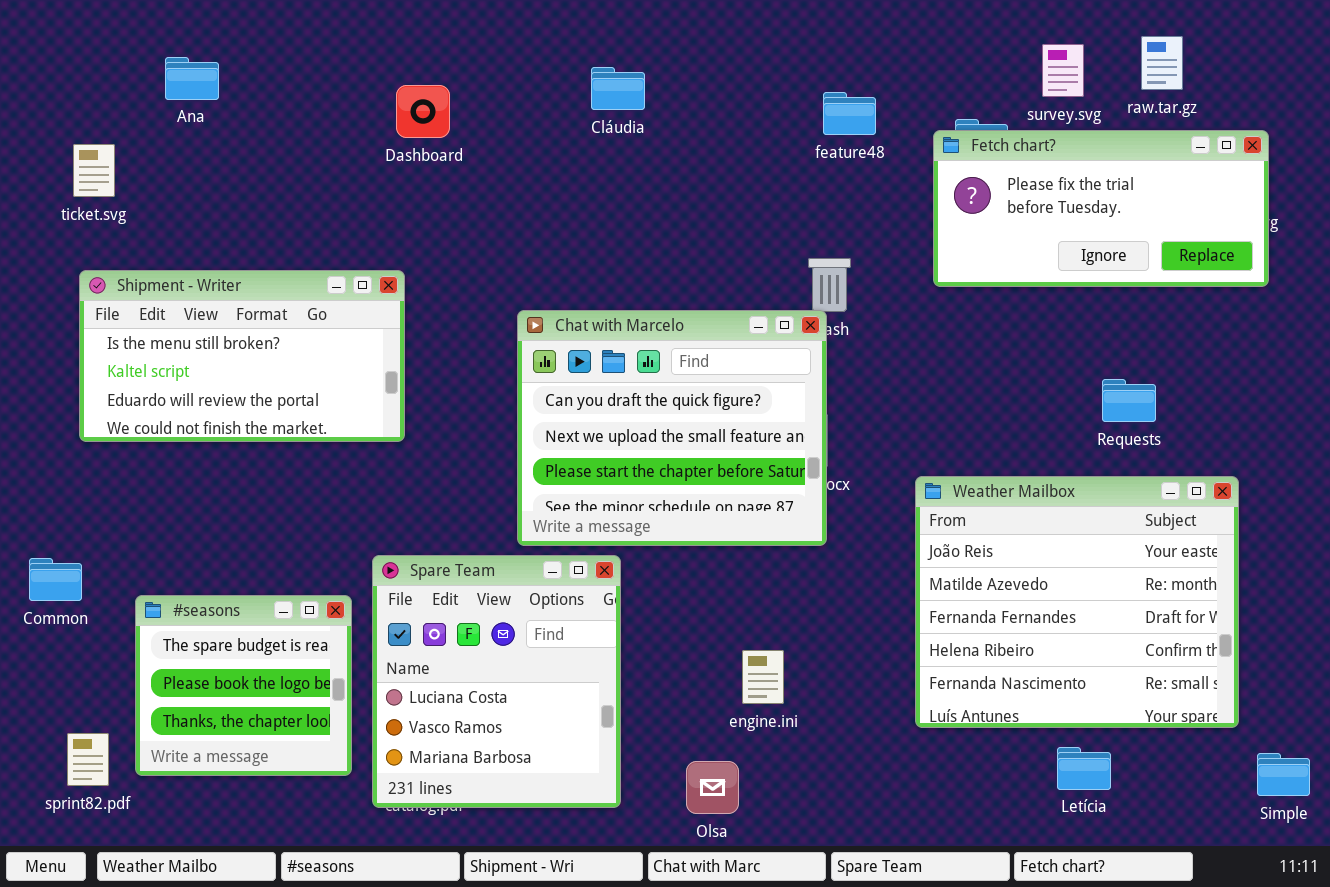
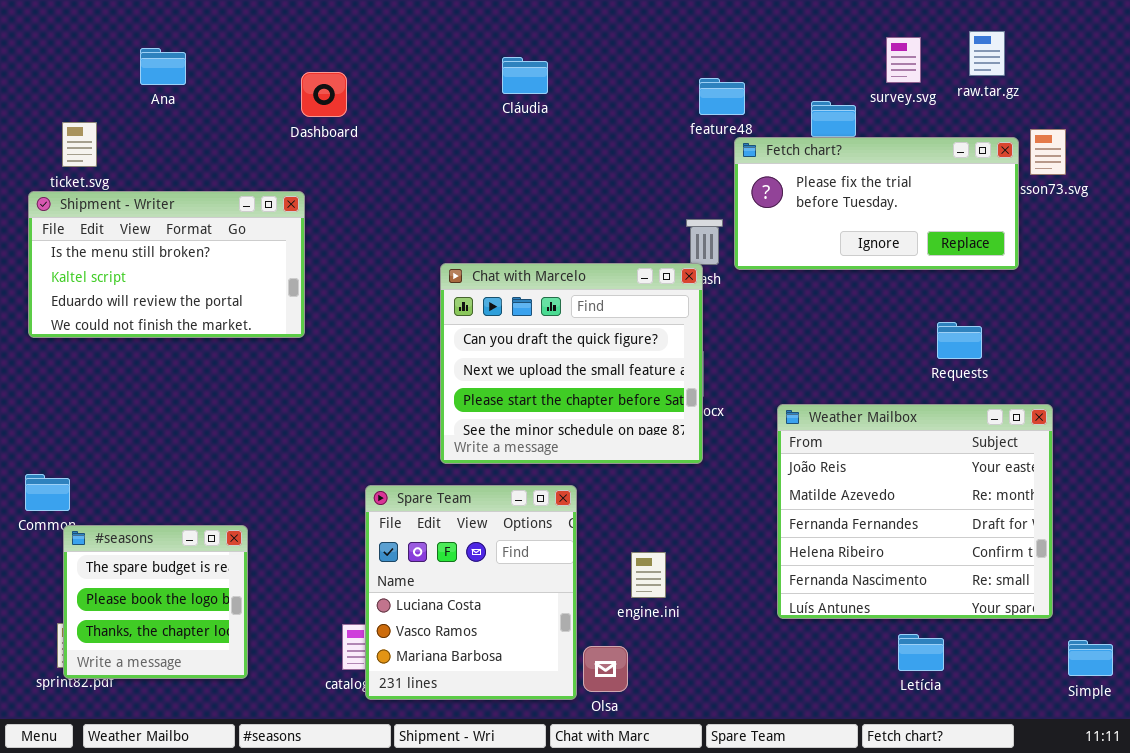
Dashboard: [396,85,450,138] -> [301,72,347,117], moved
Fetch chart?: [933,130,1269,287] -> [734,137,1019,270], moved
Shipment - Writer: [79,270,405,442] -> [28,191,305,338], moved
Spare Team: [372,555,621,808] -> [365,485,577,700], moved
#seasons: [135,595,352,776] -> [63,525,248,679], moved

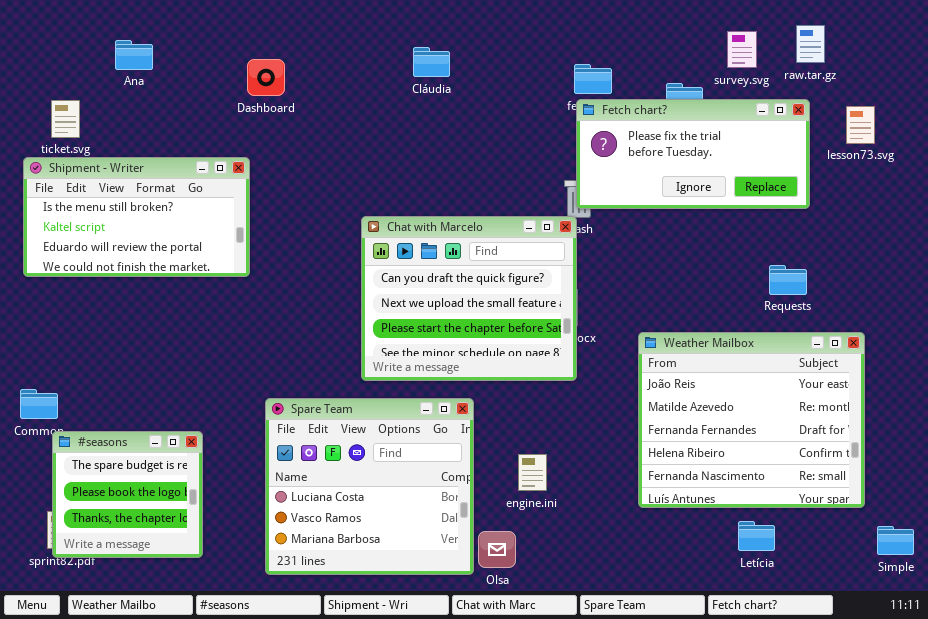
Fetch chart?: [734,137,1019,270] -> [576,99,810,209], moved
Spare Team: [365,485,577,700] -> [265,398,474,575], resized

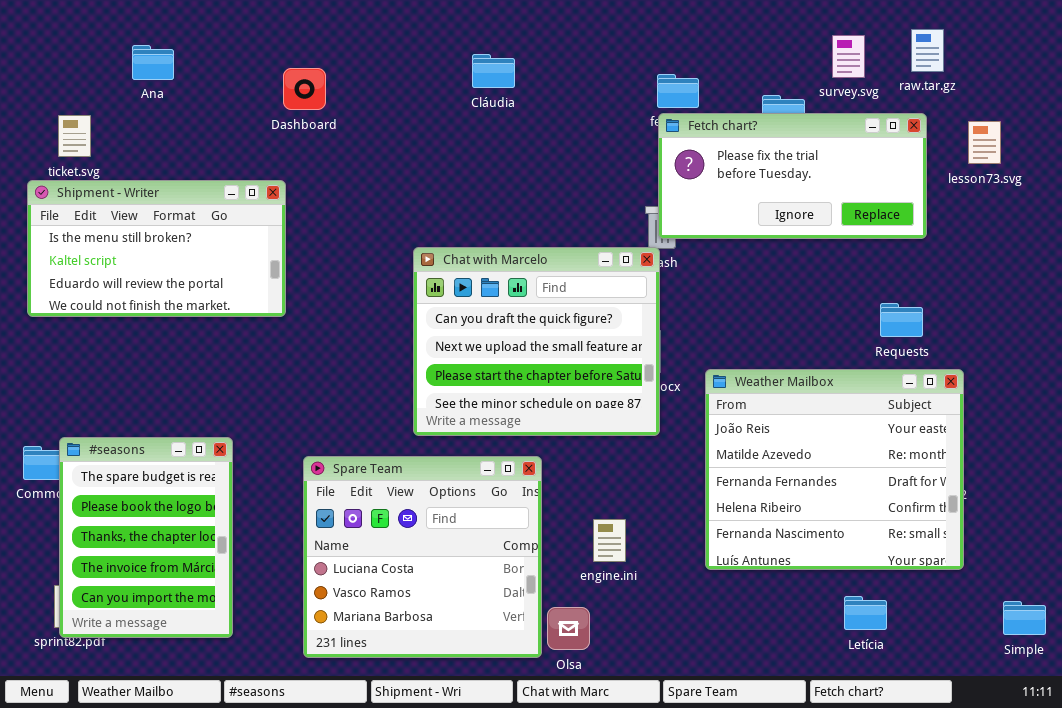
Weather Mailbox: [638,332,865,508] -> [705,369,964,570], moved
#seasons: [52,431,203,558] -> [59,437,233,638], resized

